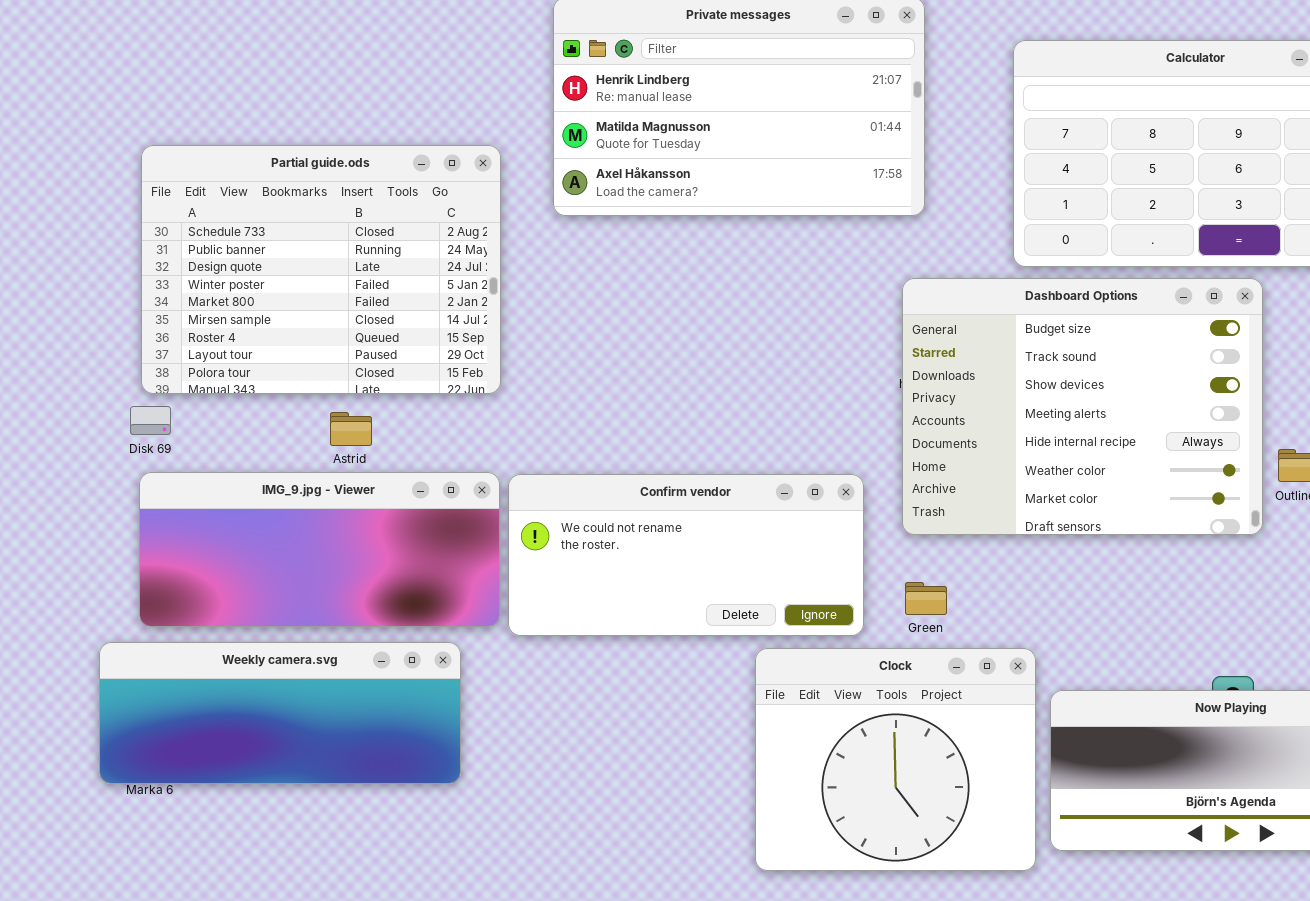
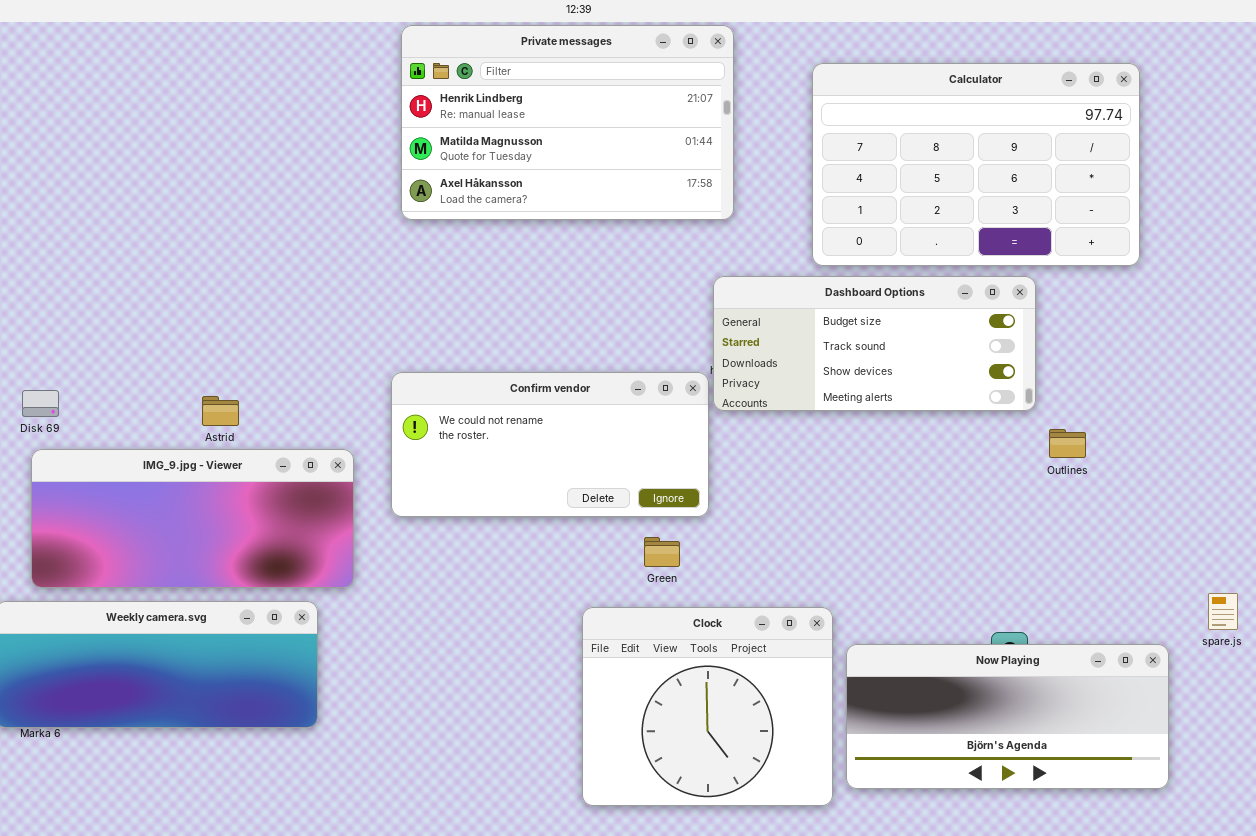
Partial guide.ods: [141,145,501,394] -> none, closed
Dashboard Options: [902,278,1263,535] -> [713,276,1036,411], resized
Confirm vendor: [508,474,864,636] -> [391,372,709,517], moved
Green: [905,582,947,615] -> [644,537,680,567], moved

